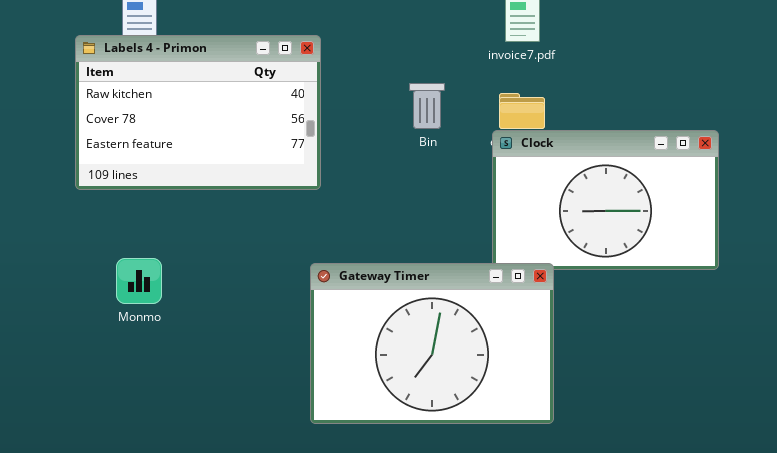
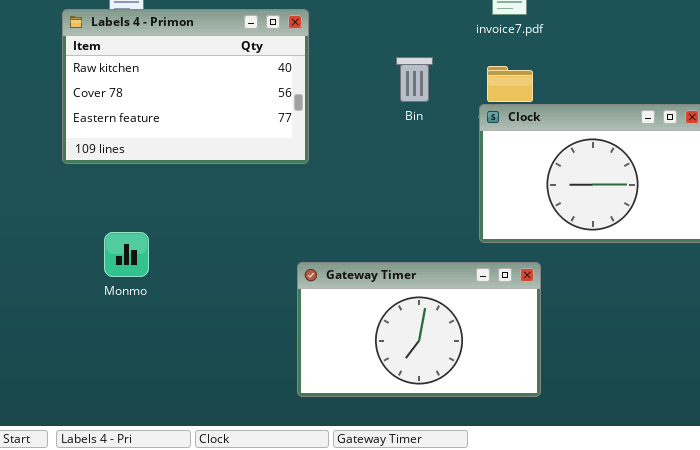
Gateway Timer: [310,263,554,424] -> [297,262,541,397], resized

